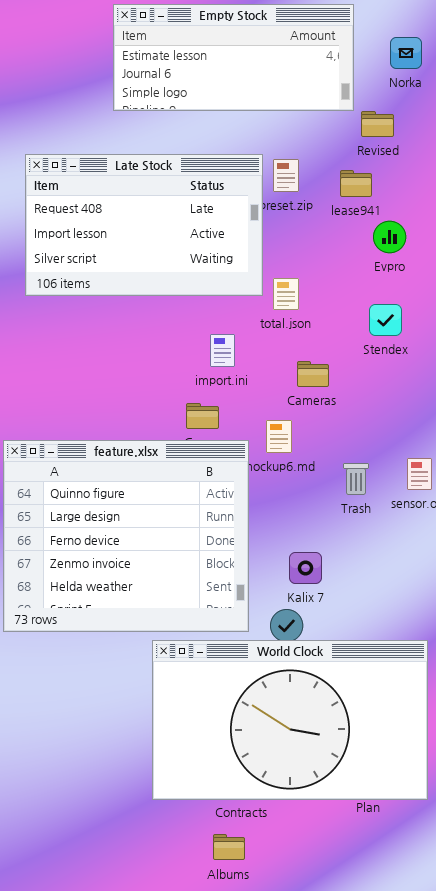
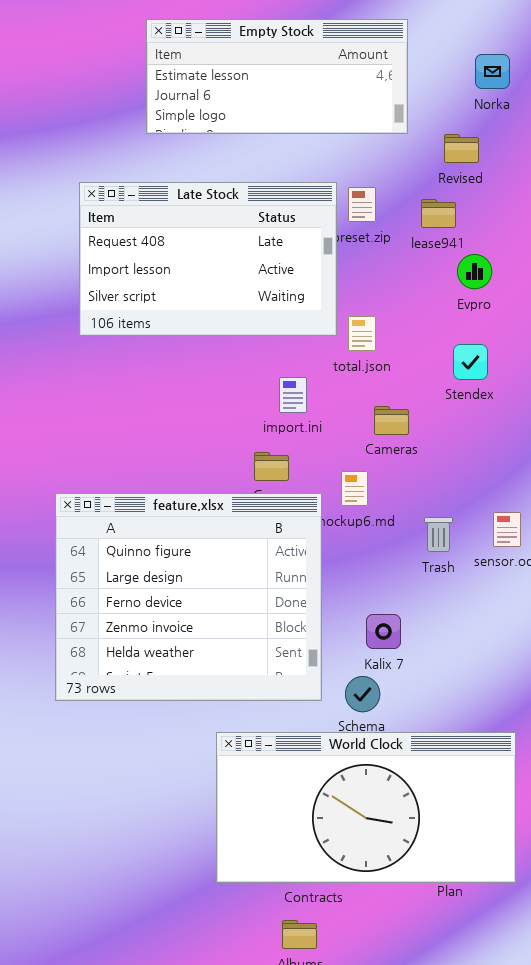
Empty Stock: [113,4,354,111] -> [146,19,408,134], moved
World Clock: [152,640,428,800] -> [216,732,516,883], resized

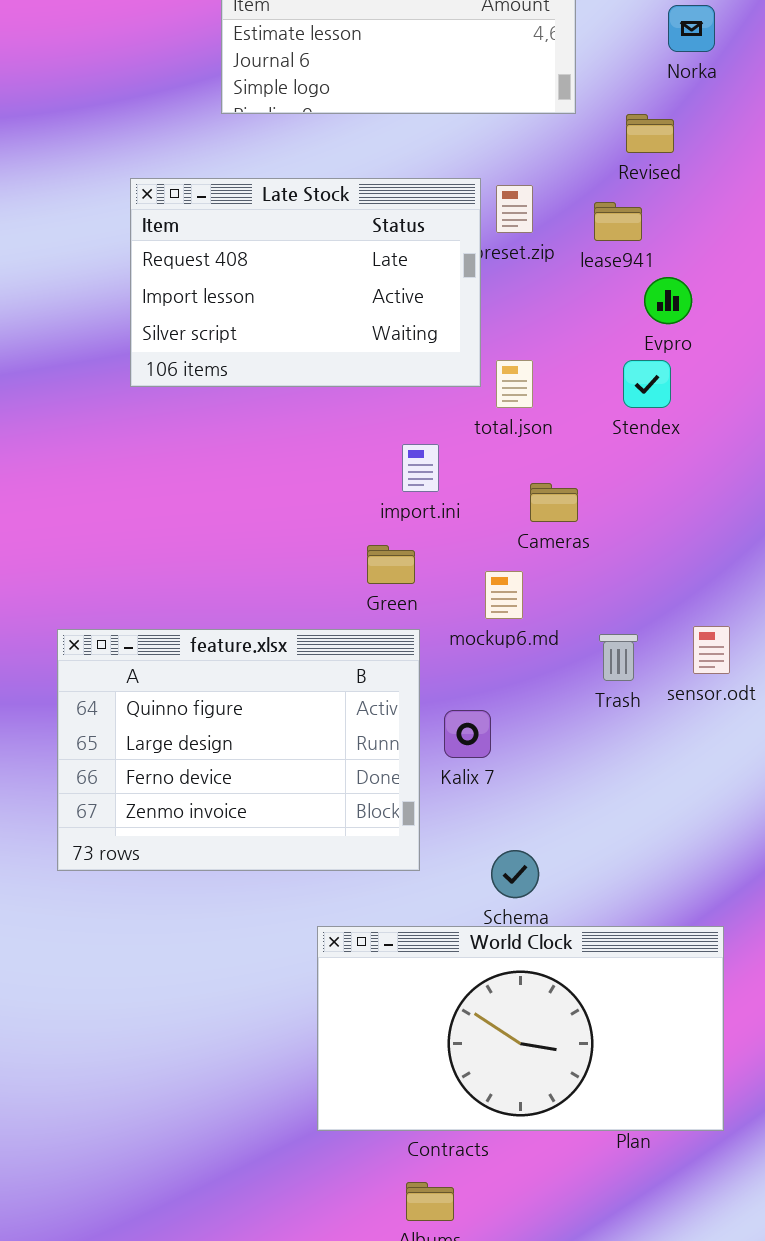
Stendex: [453,344,488,380] -> [623,360,671,408], moved
feature.xlsx: [55,493,322,701] -> [57,629,420,871], moved, resized
Kalix 7: [366,614,401,649] -> [444,710,491,758], moved

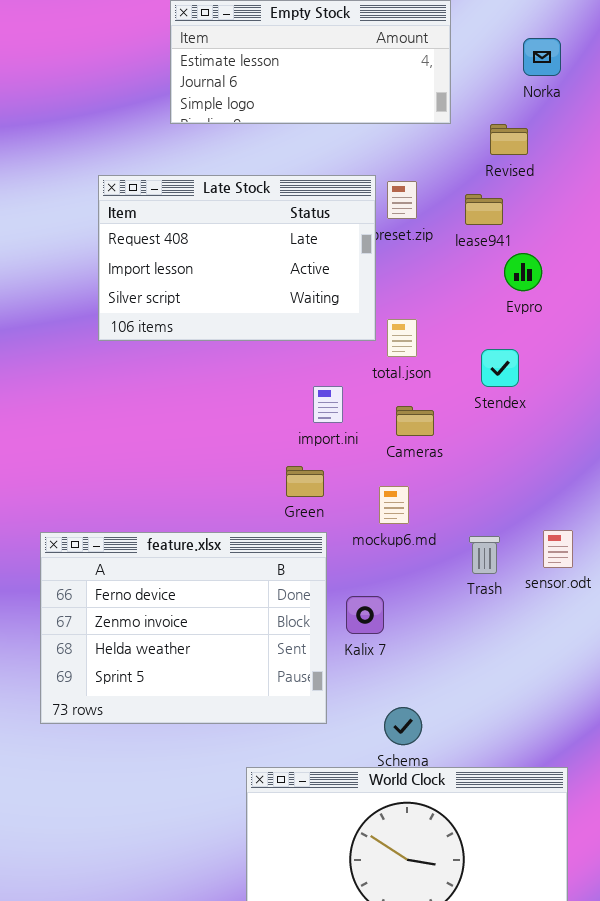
Stendex: [623,360,671,408] -> [481,349,519,387], moved
Cameras: [530,483,578,522] -> [396,406,434,436], moved
feature.xlsx: [57,629,420,871] -> [40,532,327,724], scrolled down 2 rows

